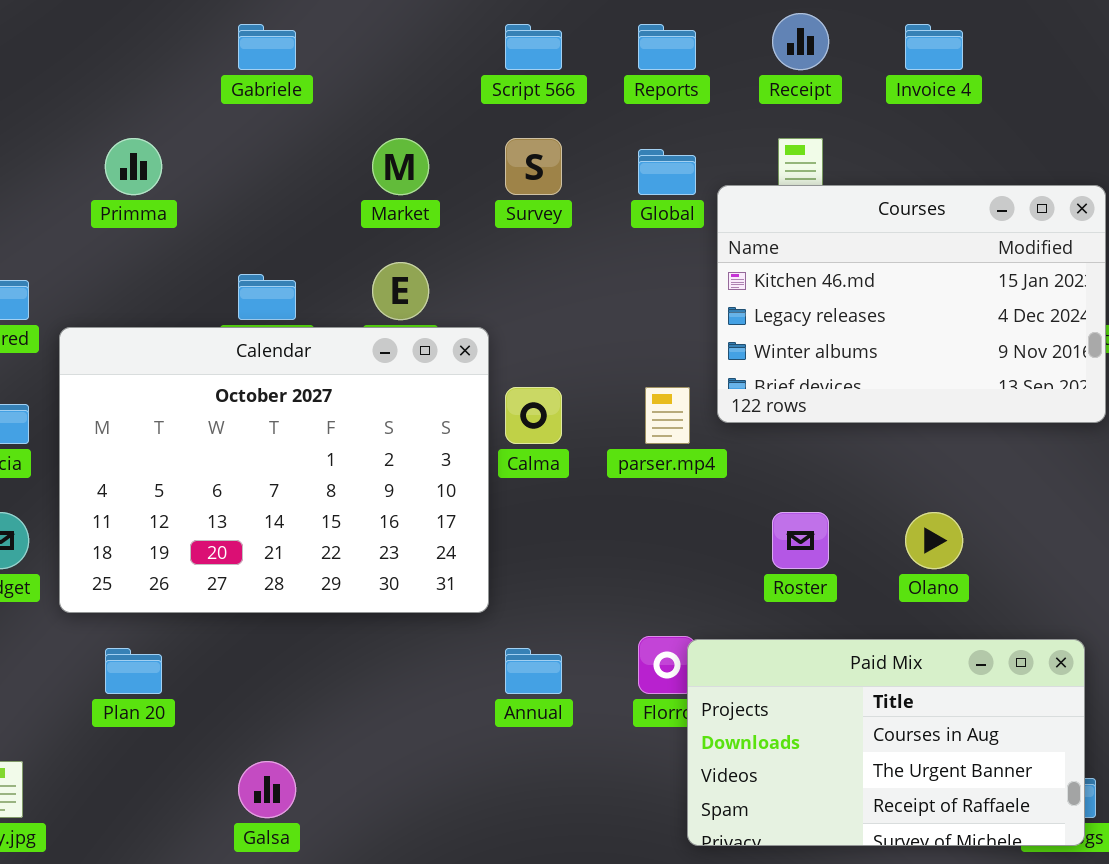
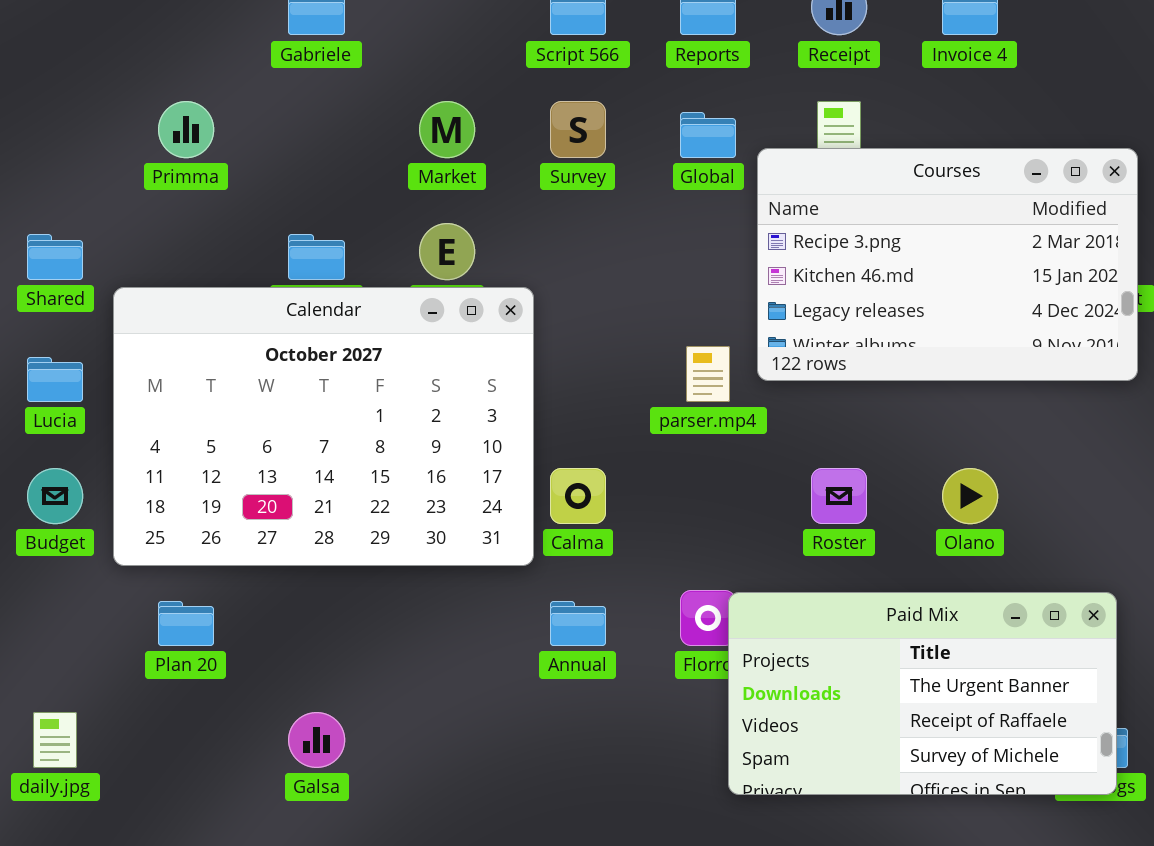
Courses: [717,185,1106,423] -> [757,148,1138,381], scrolled up 1 row
Calma: [505,387,562,444] -> [550,468,606,524], moved
Paid Mix: [687,639,1085,846] -> [728,592,1117,795], scrolled down 1 row

